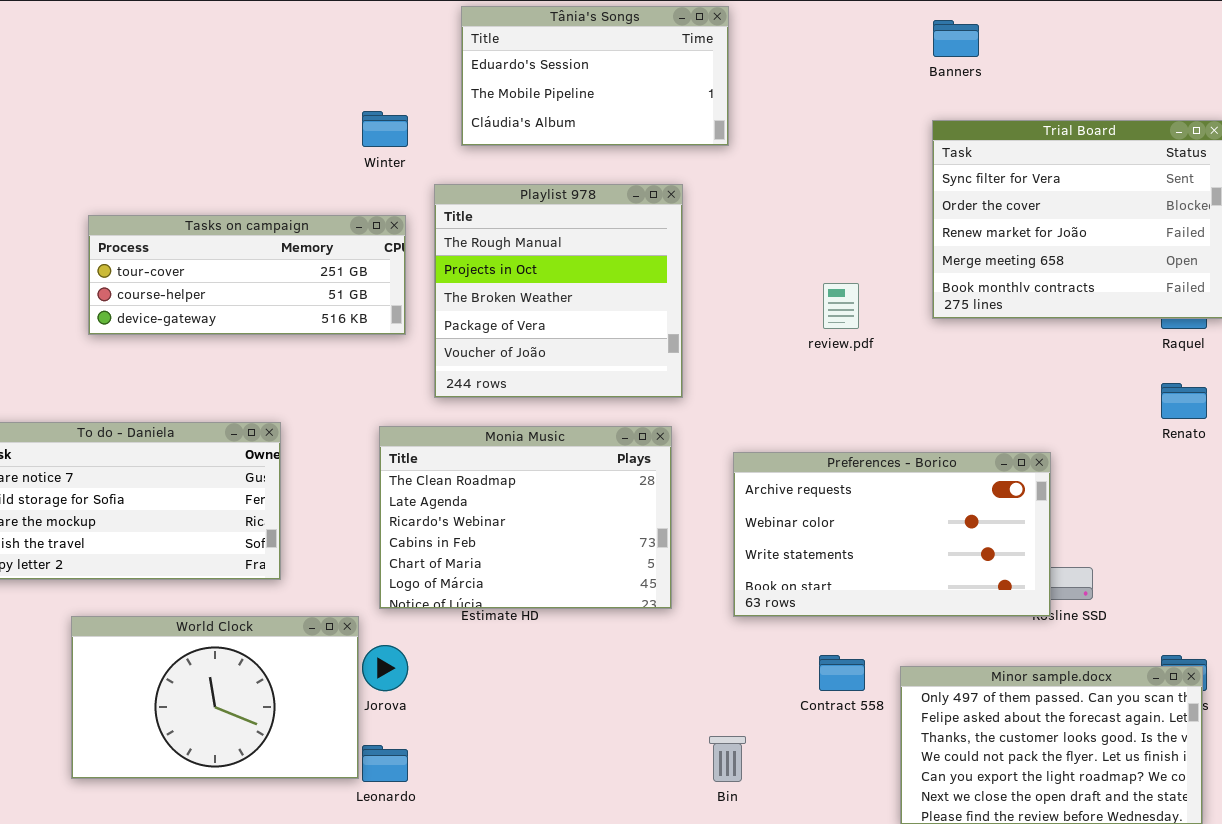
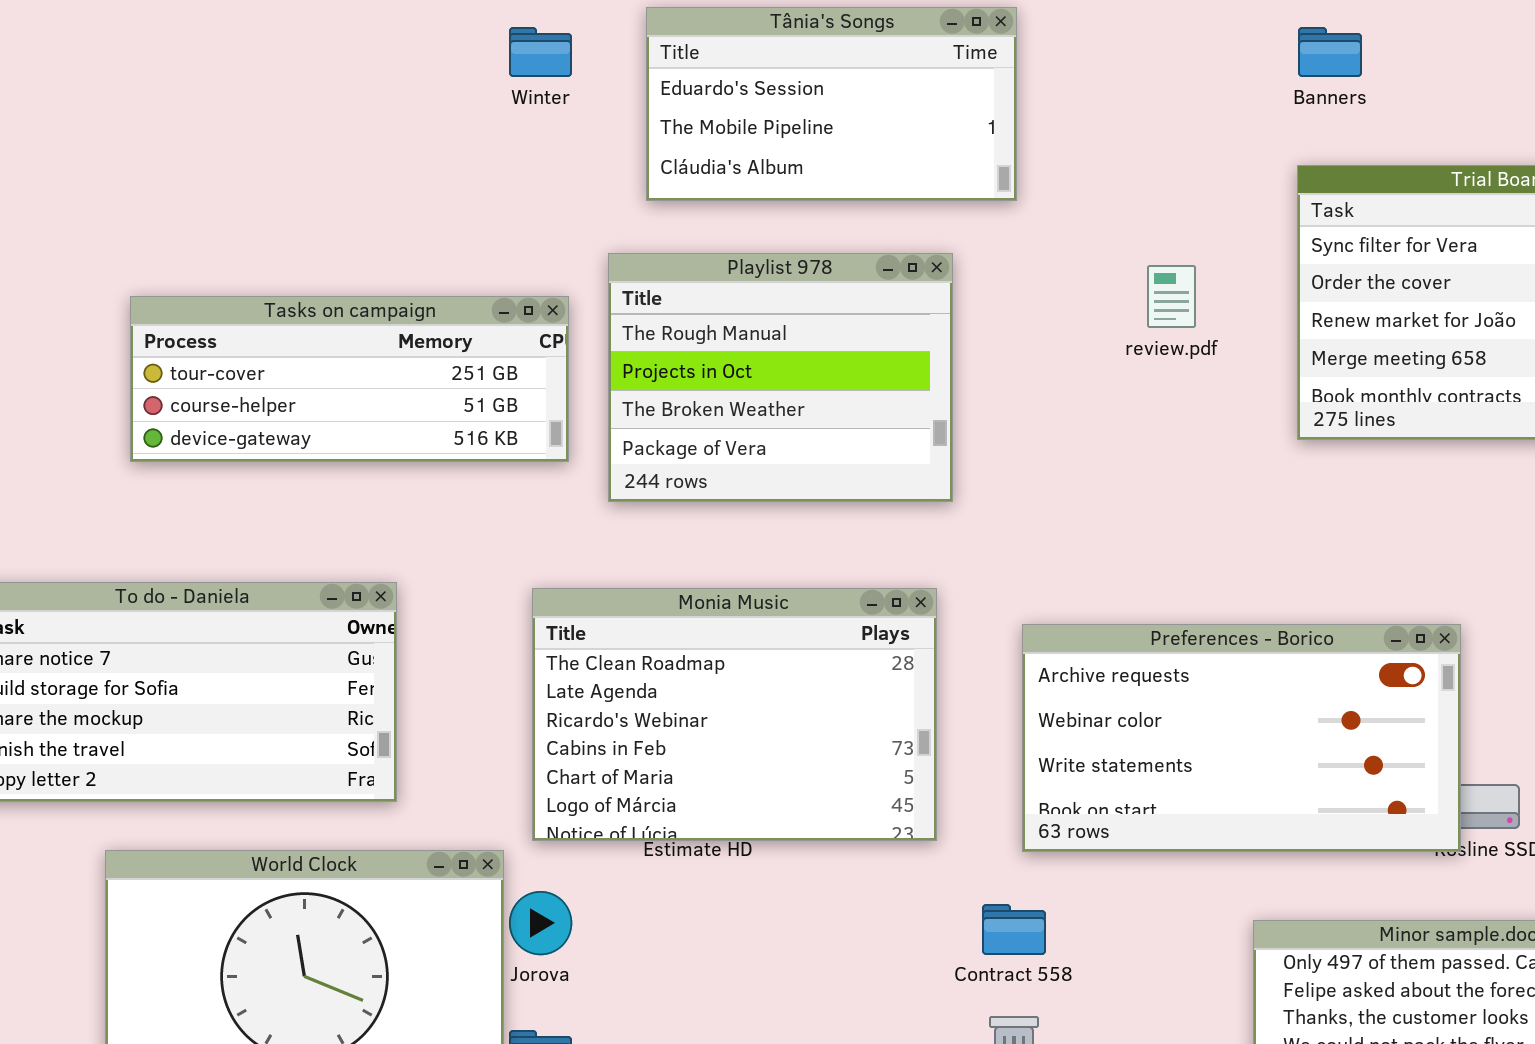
Winter: [362,111,408,147] -> [509,27,572,77], moved
Playlist 978: [434,184,683,398] -> [608,253,953,502], resized
review.pdf: [823,283,859,329] -> [1147,265,1196,328], moved
Contract 558: [819,655,865,691] -> [982,904,1046,955], moved

